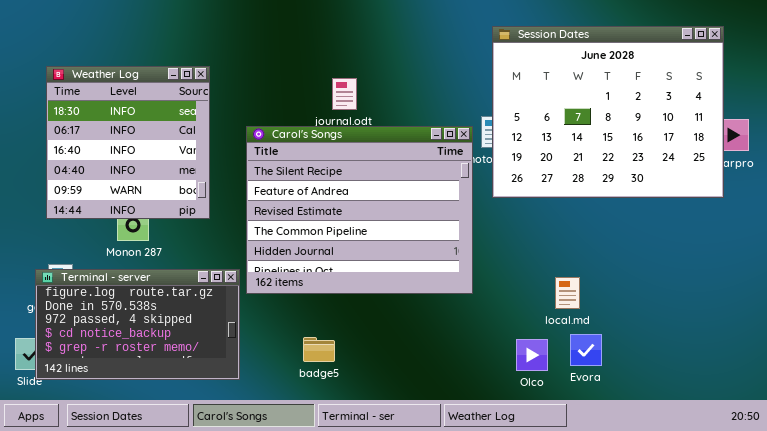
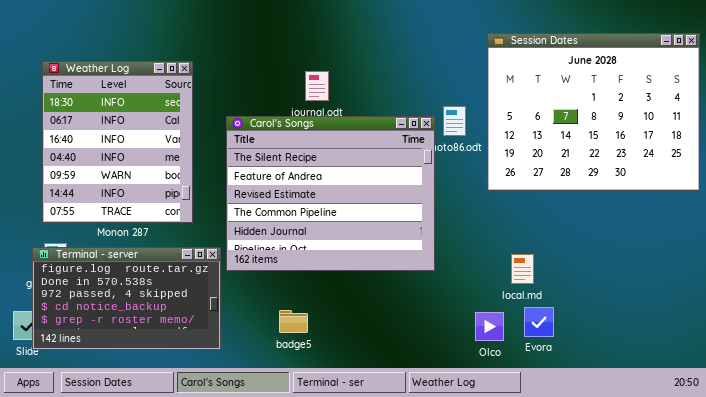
Session Dates: [492,26,724,198] -> [487,33,700,191], moved
Weather Log: [46,66,210,219] -> [42,61,193,223], resized

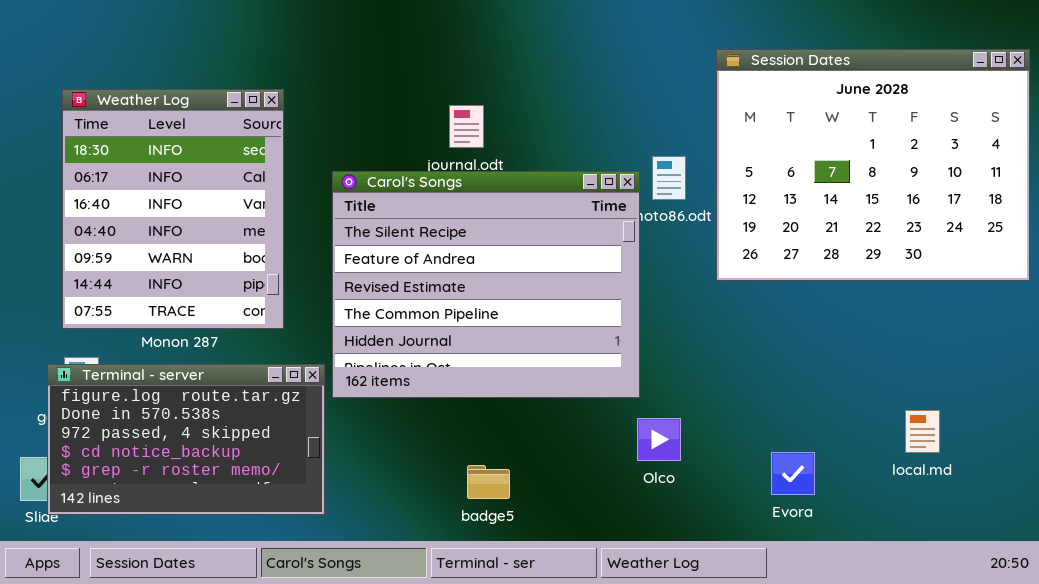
local.md: [511,254,534,284] -> [905,410,940,453], moved
badge5: [279,310,308,333] -> [467,465,510,499], moved
Olco: [475,312,504,341] -> [637,418,681,461], moved

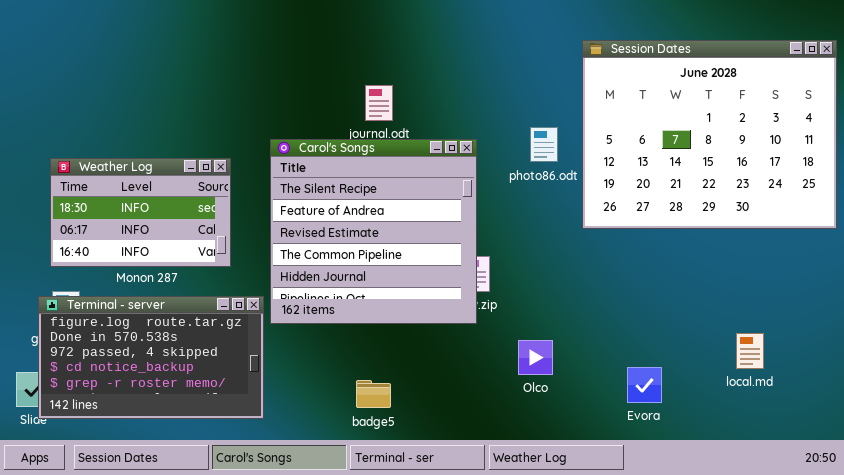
Weather Log: [62,89,284,329] -> [50,158,231,267], resized
Carol's Songs: [332,171,640,398] -> [270,139,477,324], resized
badge5: [467,465,510,499] -> [356,380,391,408], moved

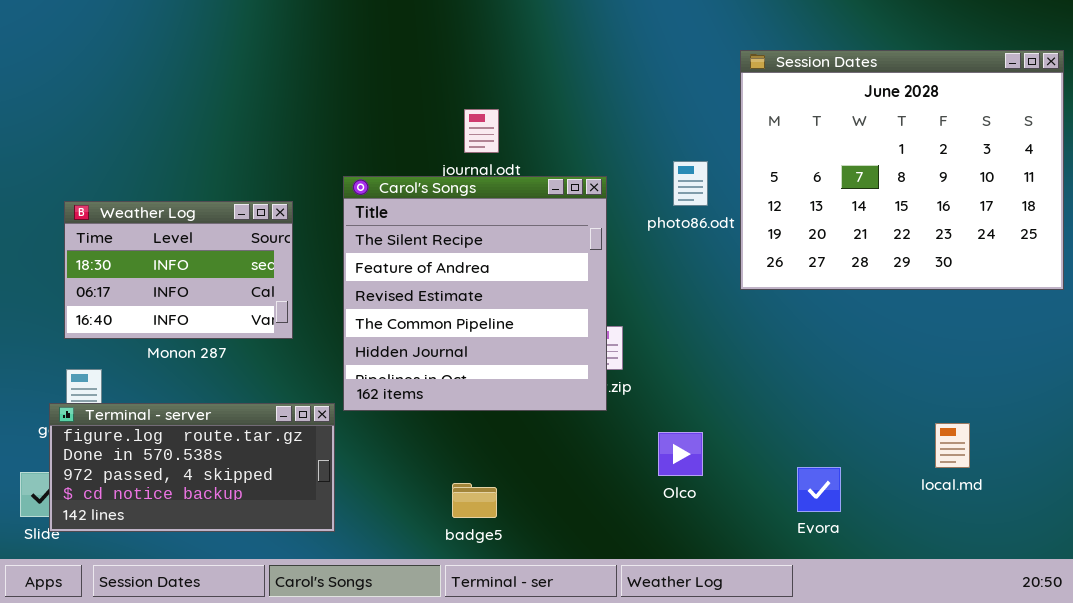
Terminal - server: [38,296,264,419] -> [49,403,335,532], resized

